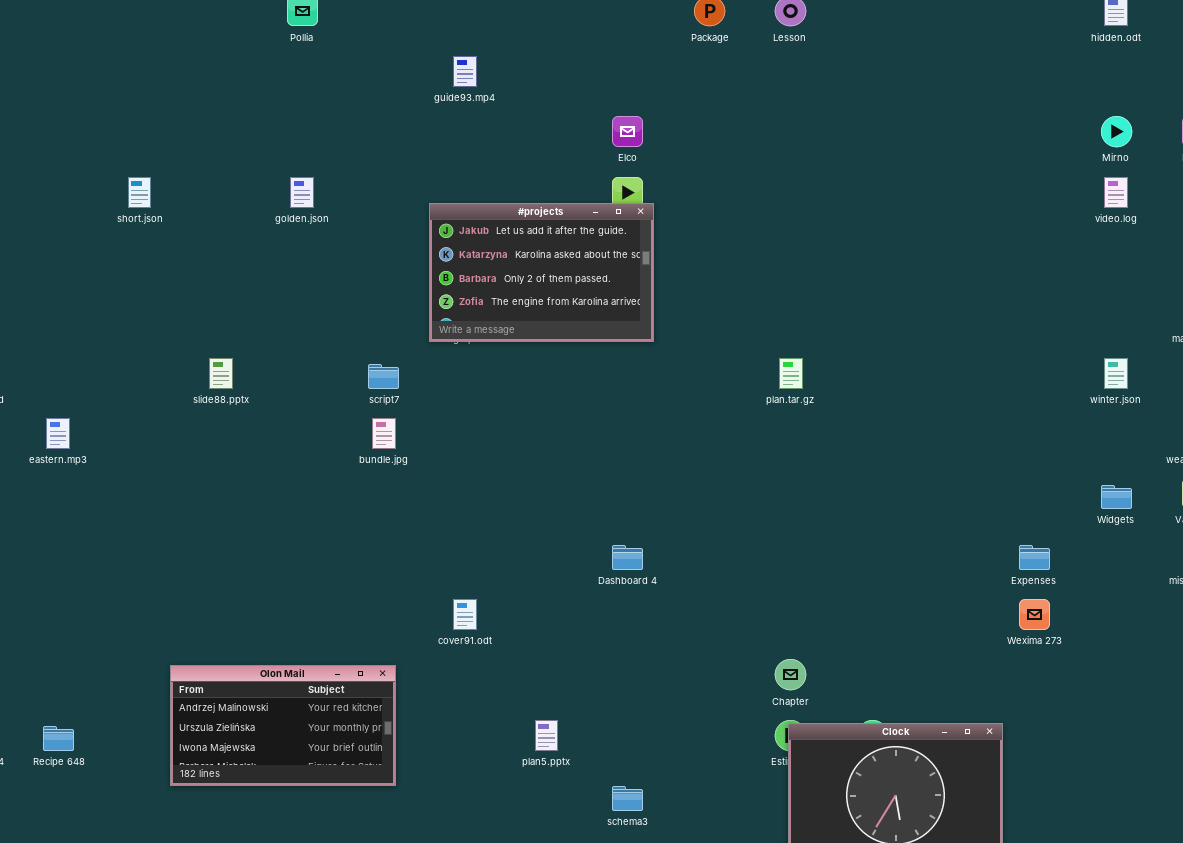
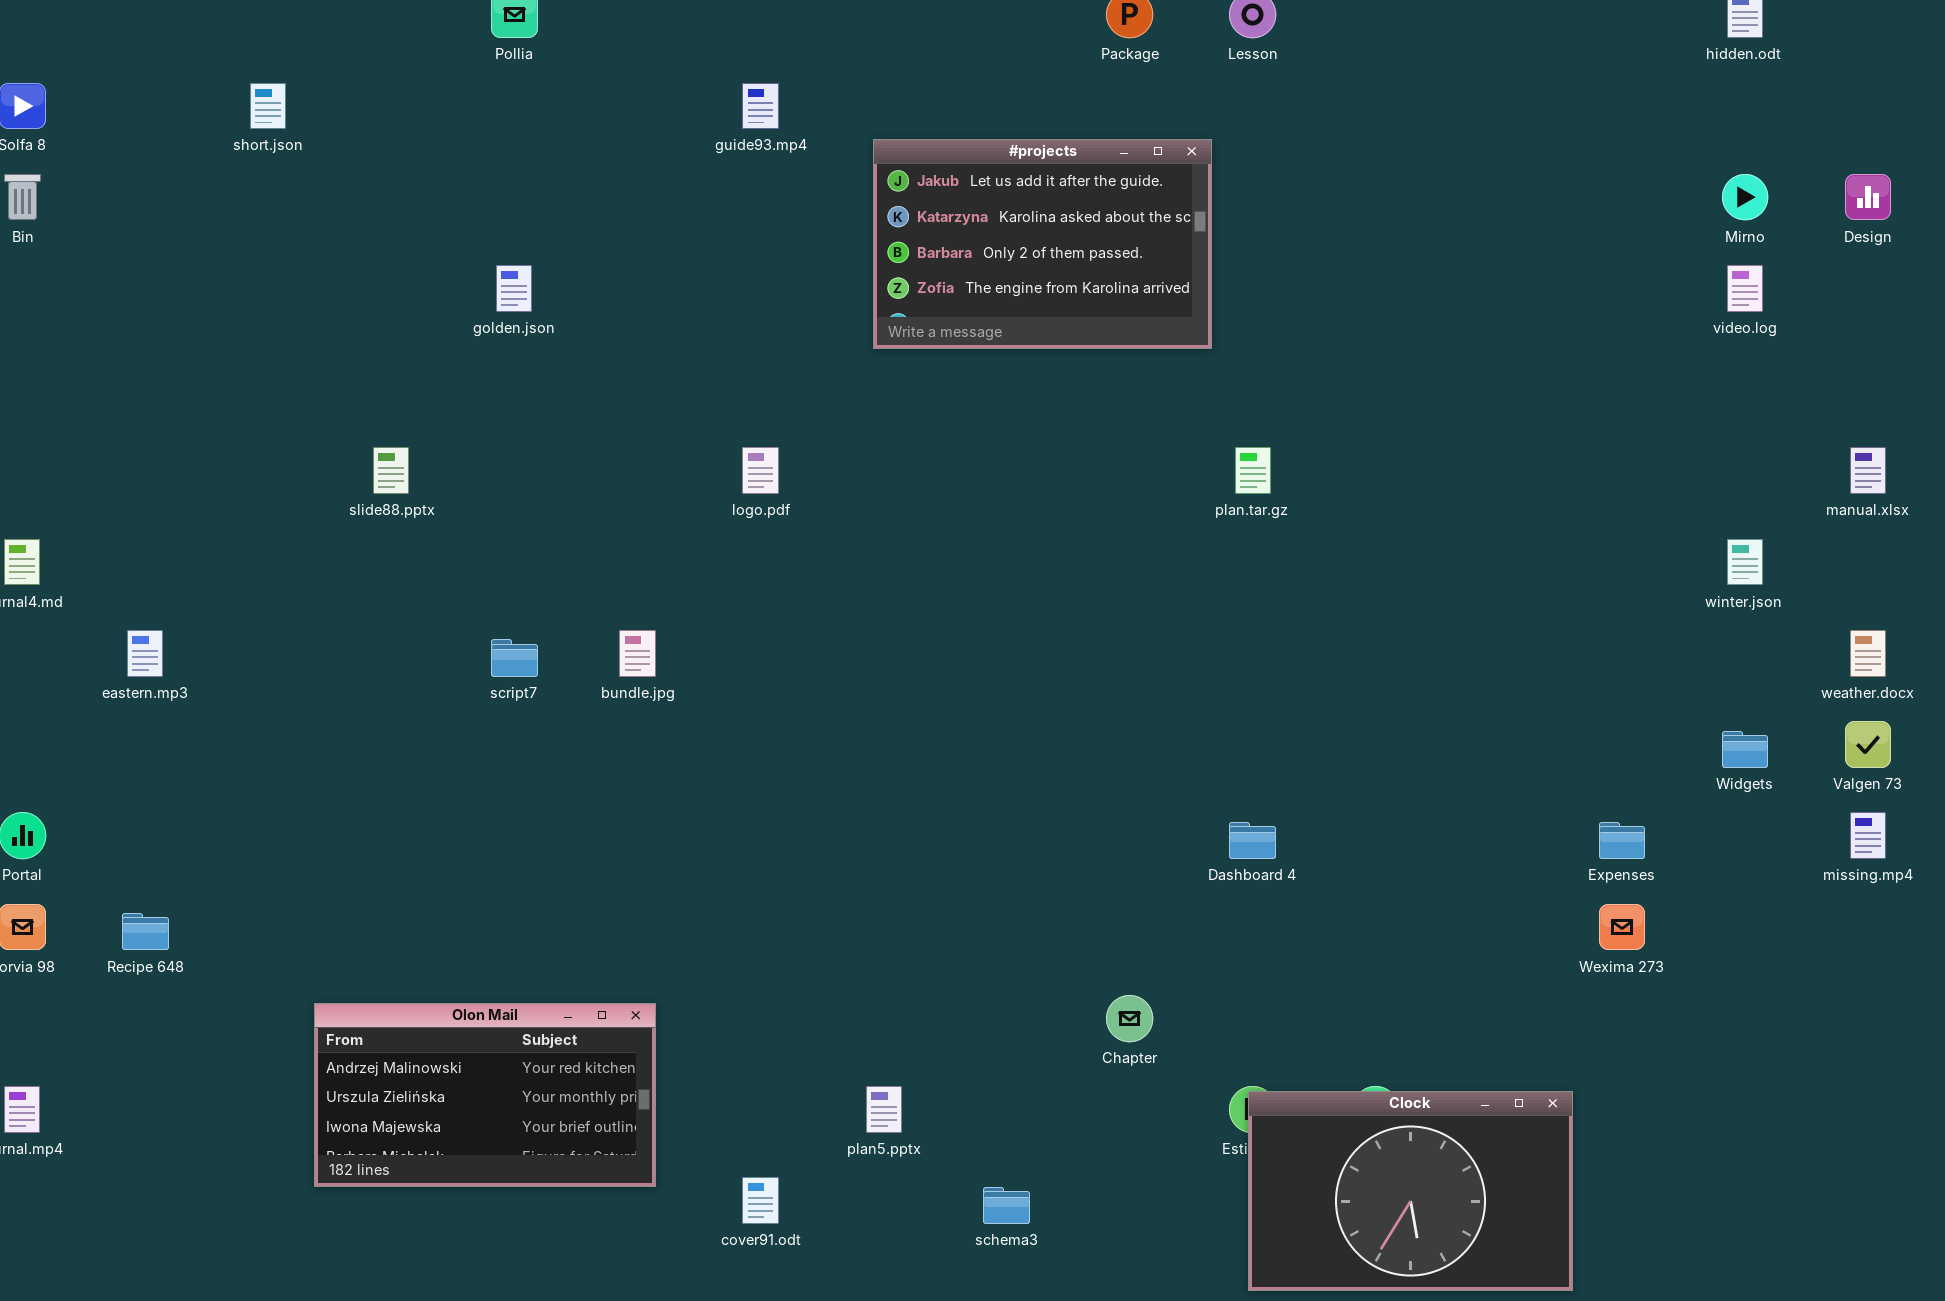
short.json: [128,177,151,208] -> [250,83,286,129], moved
#projects: [429,203,654,342] -> [873,139,1212,349], moved
slide88.pptx: [209,358,233,389] -> [373,447,409,494], moved
plan.tar.gz: [779,358,803,389] -> [1235,447,1271,494], moved
script7: [368,364,399,389] -> [491,639,538,677], moved
Dashboard 4: [612,545,643,570] -> [1229,822,1276,859], moved
cover91.odt: [453,599,477,630] -> [742,1177,779,1224], moved
Chapter: [775,659,806,690] -> [1106,995,1153,1042], moved
Recipe 648: [43,726,74,751] -> [122,913,169,950], moved

